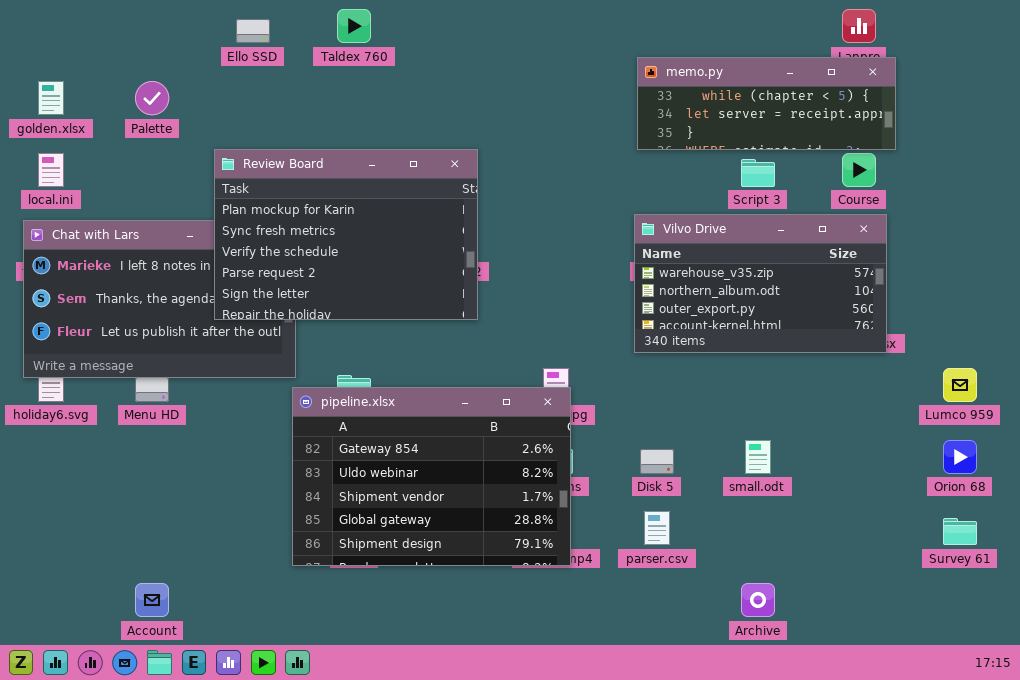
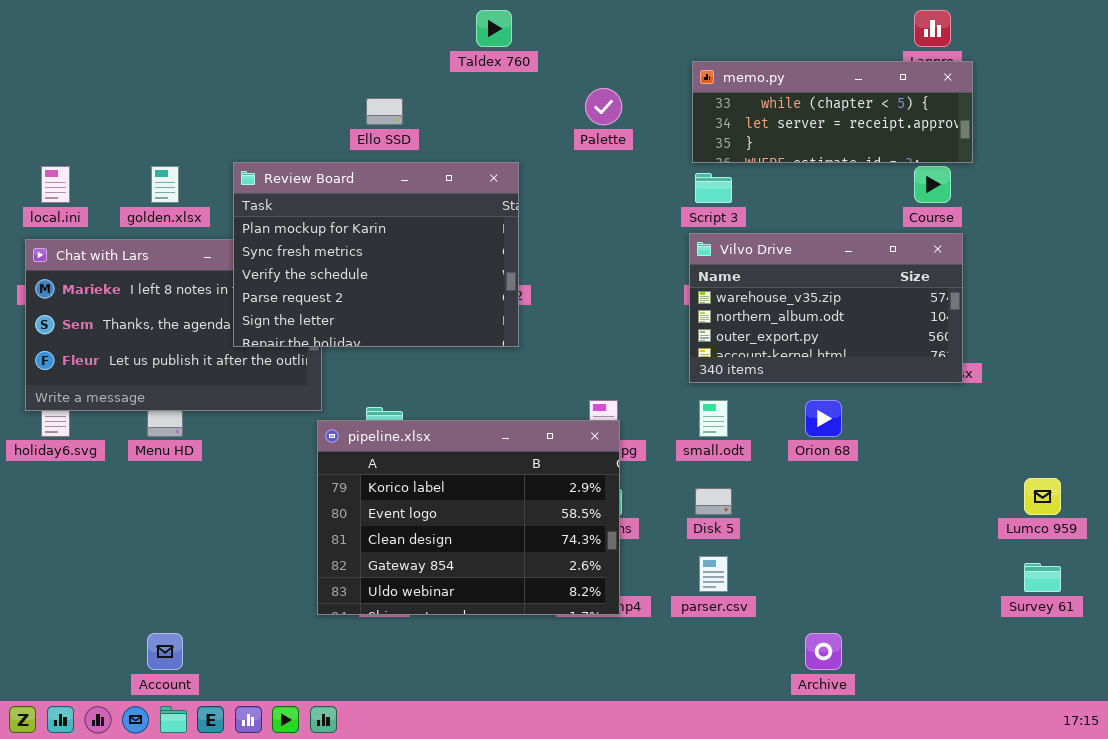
Taldex 760: [337,9,371,43] -> [476,10,512,47], moved
Ello SSD: [236,19,270,43] -> [366,98,403,125], moved
golden.xlsx: [38,81,64,115] -> [151,166,179,203], moved
Palette: [135,81,169,115] -> [585,88,622,125], moved
Script 3: [741,159,775,187] -> [695,173,732,203], moved
Lumco 959: [943,368,977,402] -> [1024,478,1061,515], moved
pipeline.xlsx: [292,387,571,566] -> [317,420,620,615], scrolled up 3 rows
small.odt: [745,440,771,474] -> [699,400,728,437], moved
Orion 68: [943,440,977,474] -> [805,400,842,437], moved

